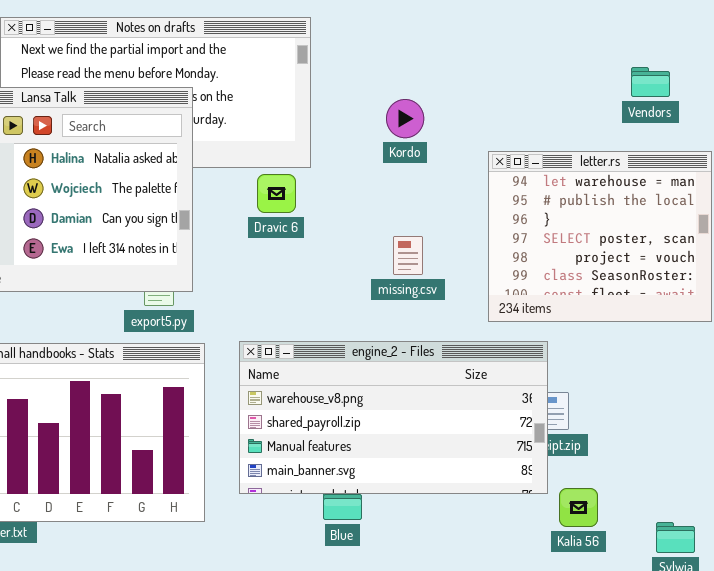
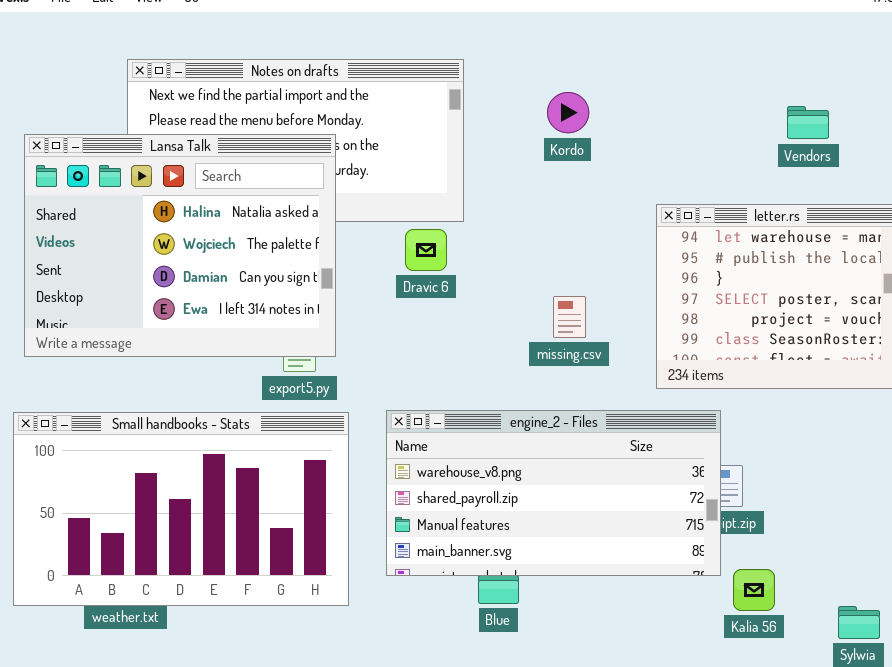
Vendors: [631,67,670,97] -> [787,106,829,139], moved
Kordo: [386,99,424,138] -> [547,92,589,133], moved

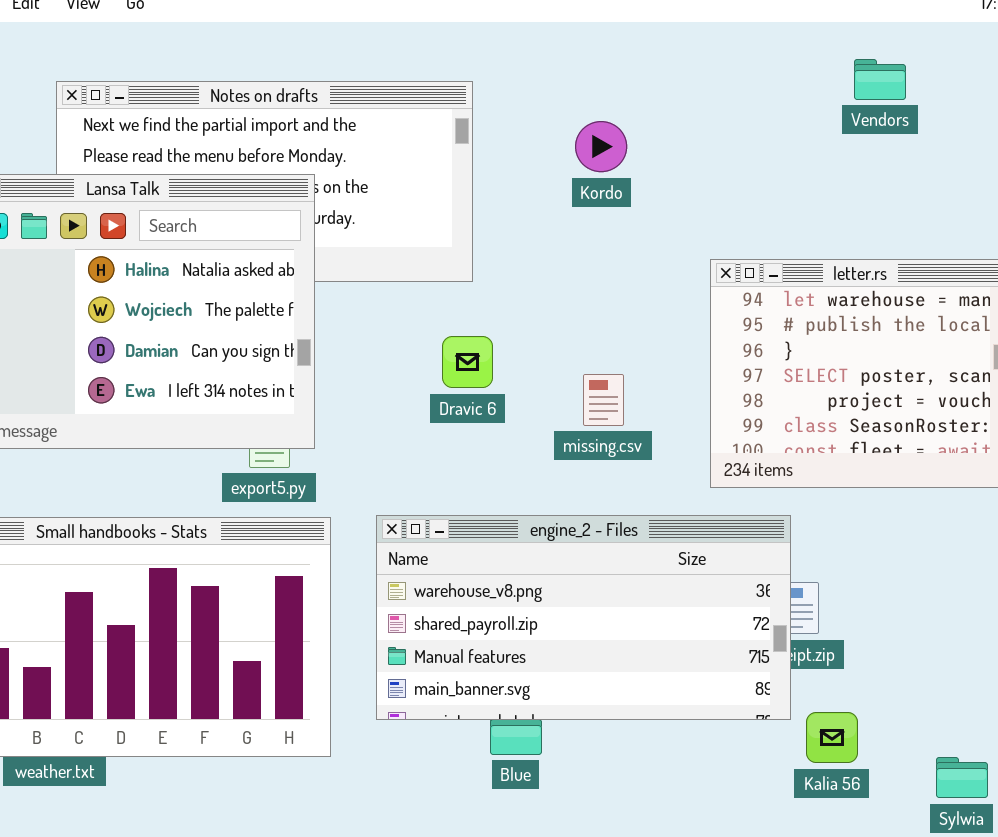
Vendors: [787,106,829,139] -> [854,59,906,100], moved
Dravic 6: [405,229,447,271] -> [442,336,493,388], moved

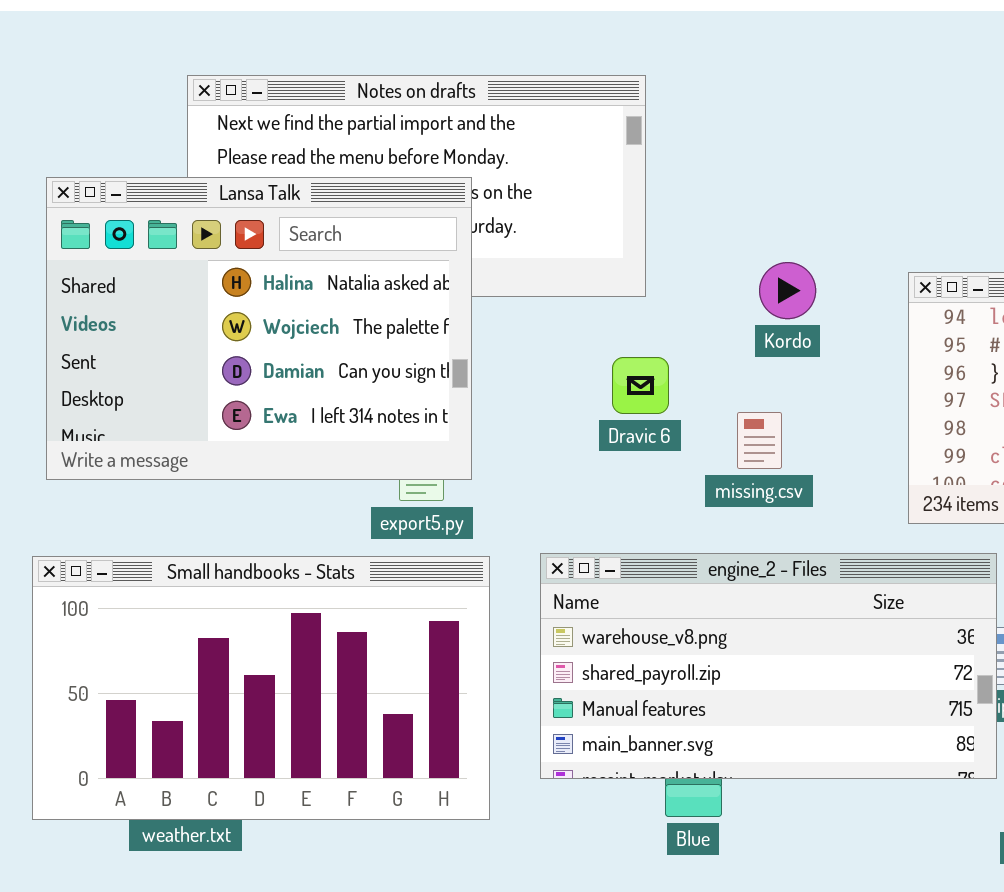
Kordo: [575,121,627,172] -> [759,262,816,319], moved
missing.csv: [583,374,624,426] -> [737,412,782,469], moved

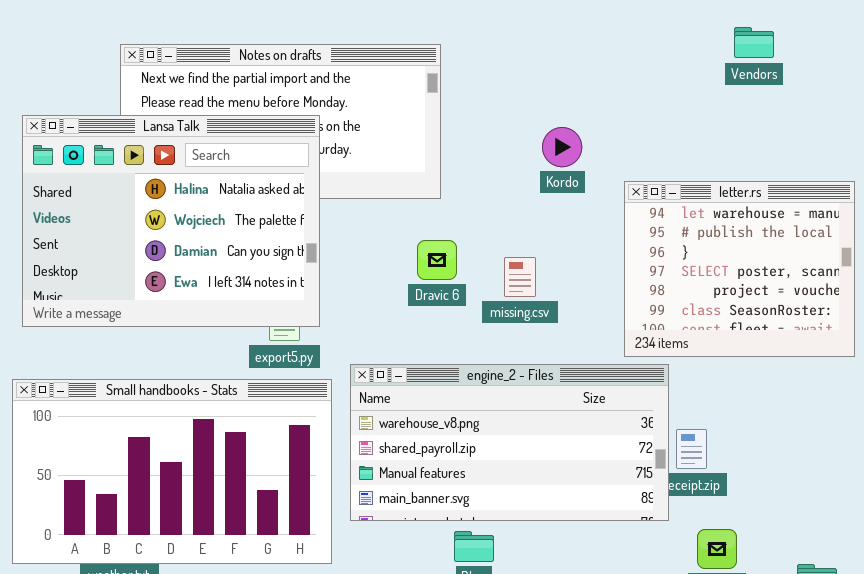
Kordo: [759,262,816,319] -> [542,127,582,167], moved
missing.csv: [737,412,782,469] -> [504,257,536,297], moved
engine_2 - Files: [540,553,997,779] -> [350,364,669,521], moved

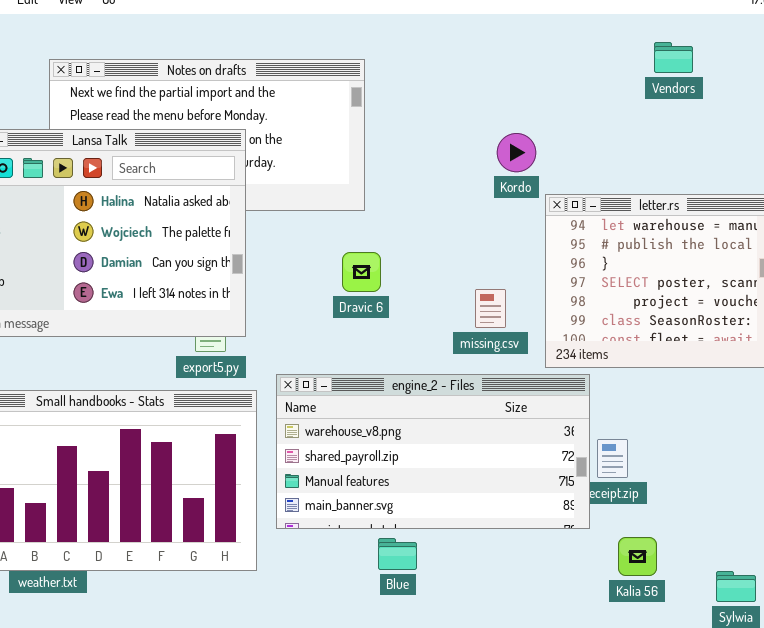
Kordo: [542,127,582,167] -> [497,133,536,172], moved
missing.csv: [504,257,536,297] -> [475,289,506,328], moved

